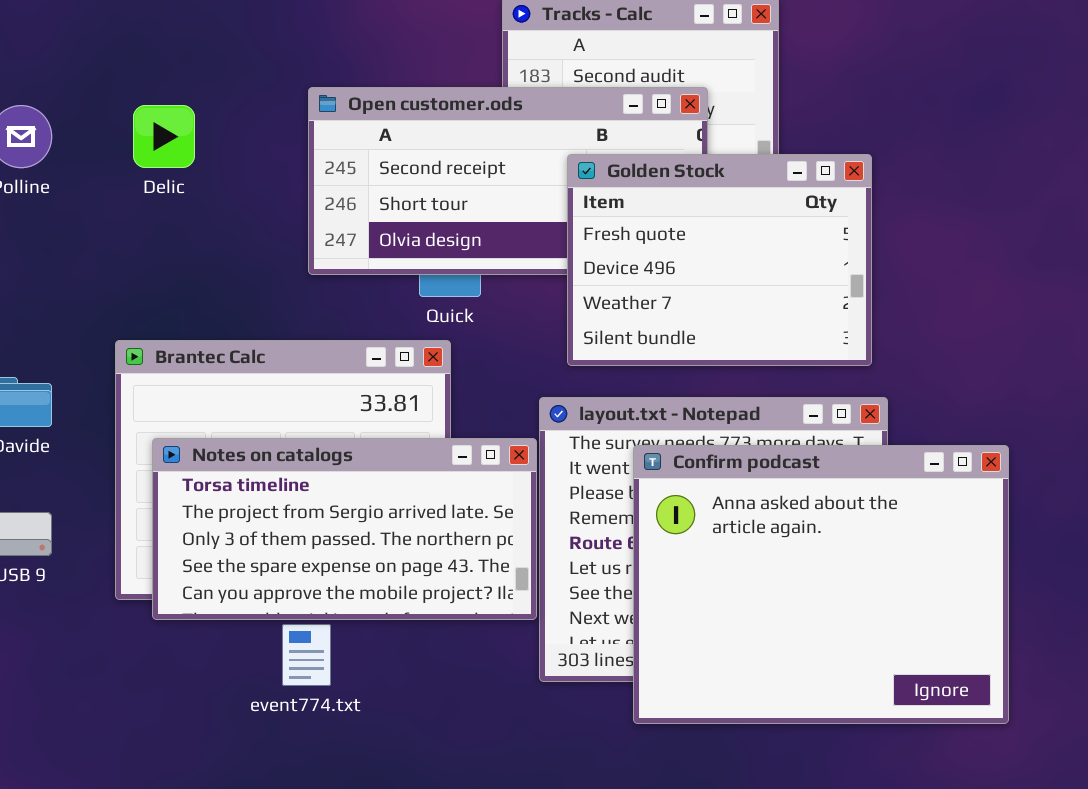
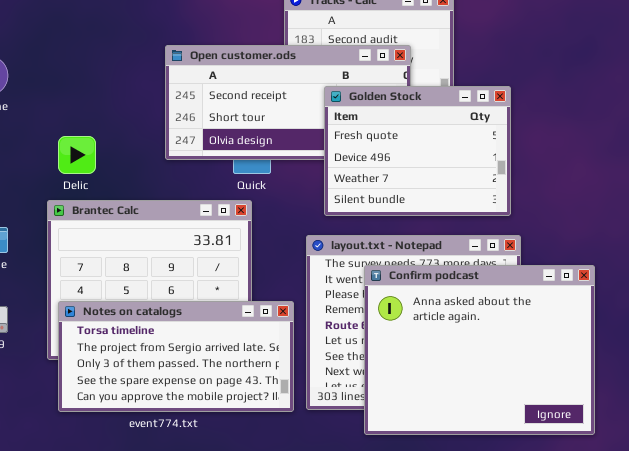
Delic: [133,105,195,168] -> [58,136,96,174], moved
Notes on catalogs: [152,438,537,620] -> [58,301,294,412], moved

